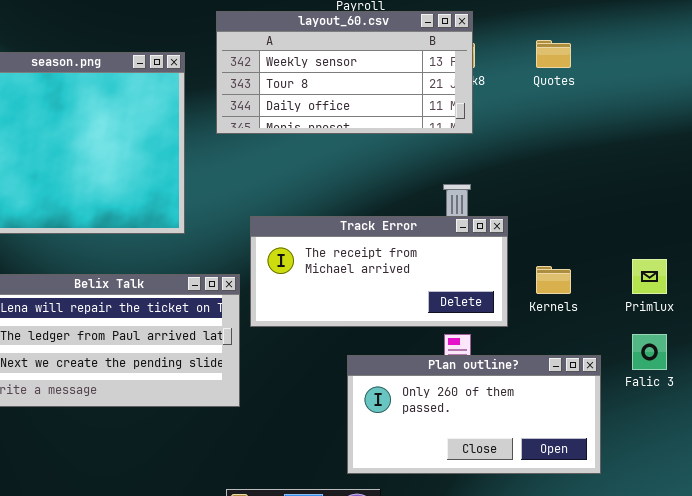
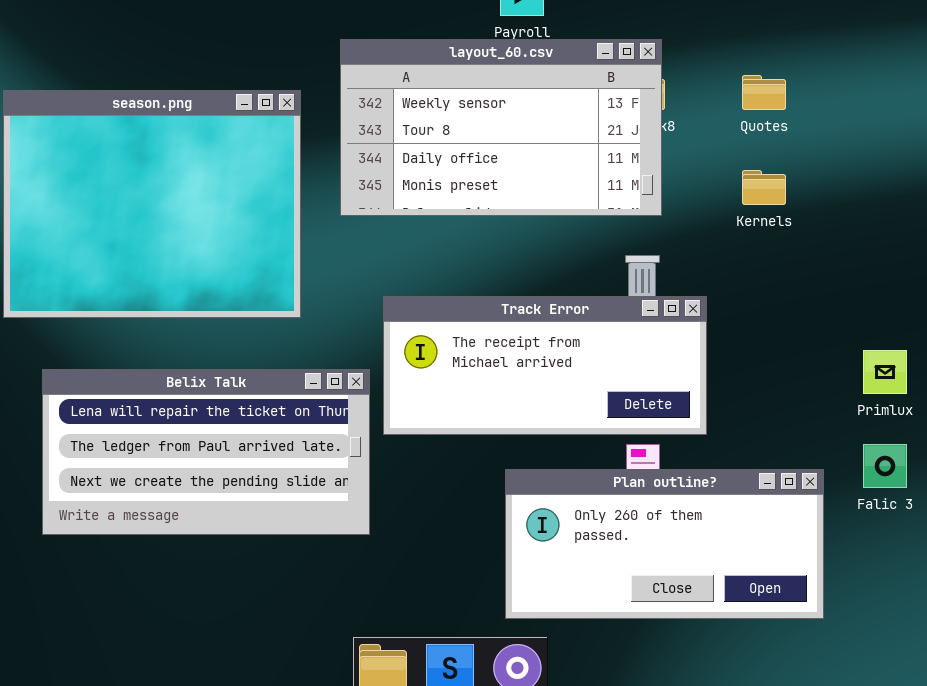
layout_60.csv: [216,11,473,134] -> [340,39,662,216], resized
Kernels: [536,266,571,294] -> [742,170,786,205], moved

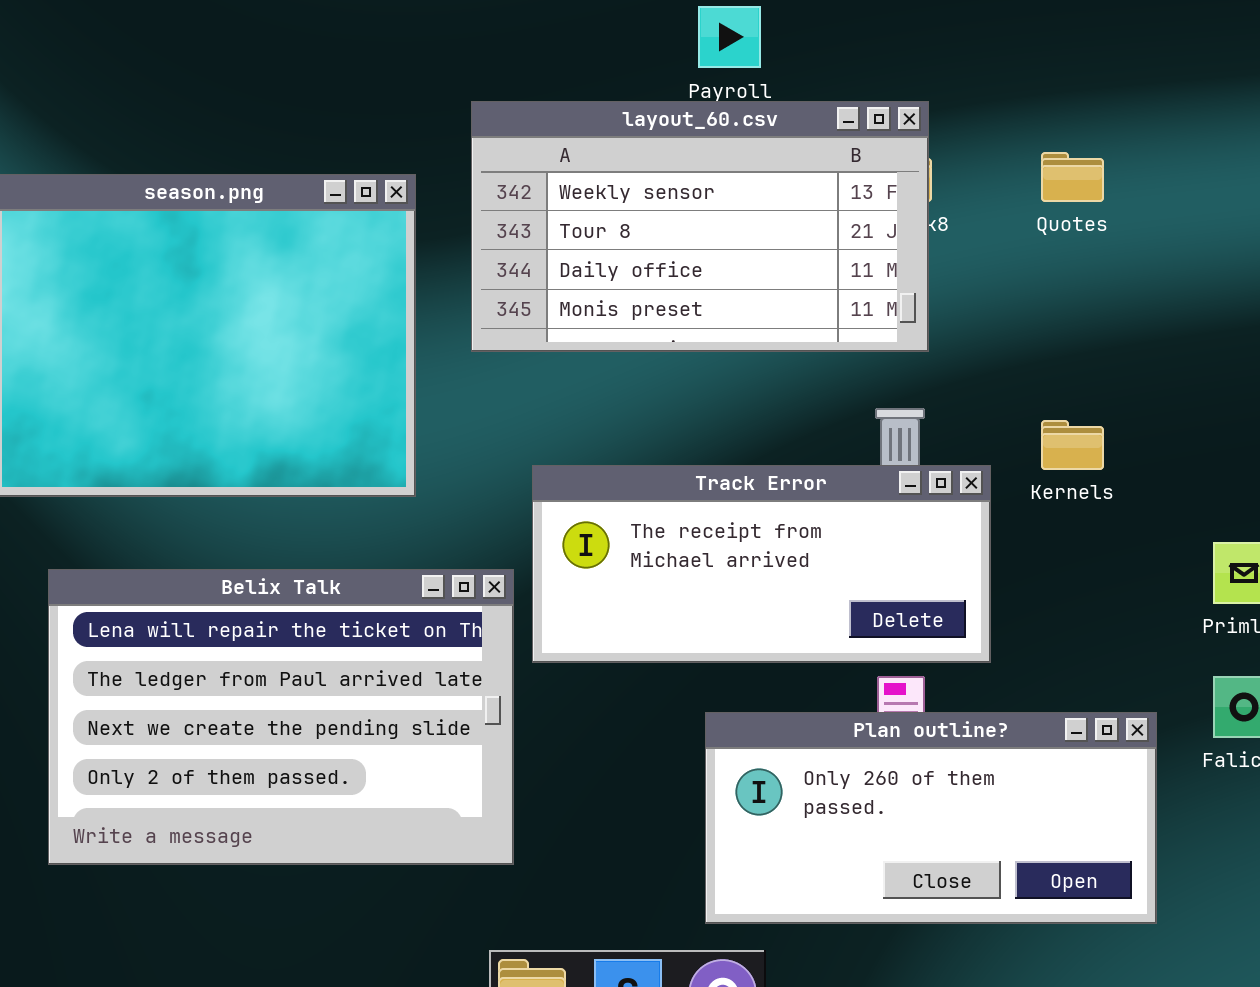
Kernels: [742,170,786,205] -> [1041,420,1104,470], moved
Belix Talk: [42,369,370,535] -> [48,569,514,865], resized

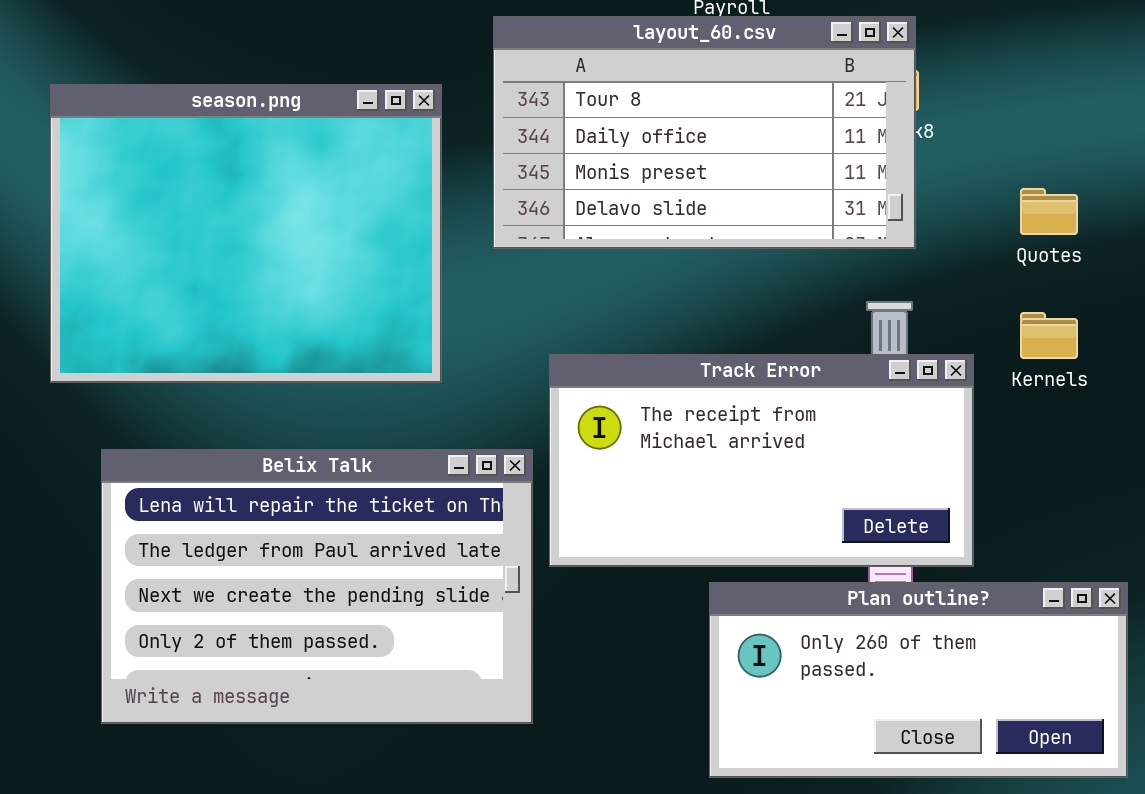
layout_60.csv: [471,101,929,352] -> [493,16,916,249], scrolled down 1 row
Quotes: [1041,152,1104,202] -> [1020,188,1078,235], moved
Track Error: [532,465,991,663] -> [549,354,974,567], resized

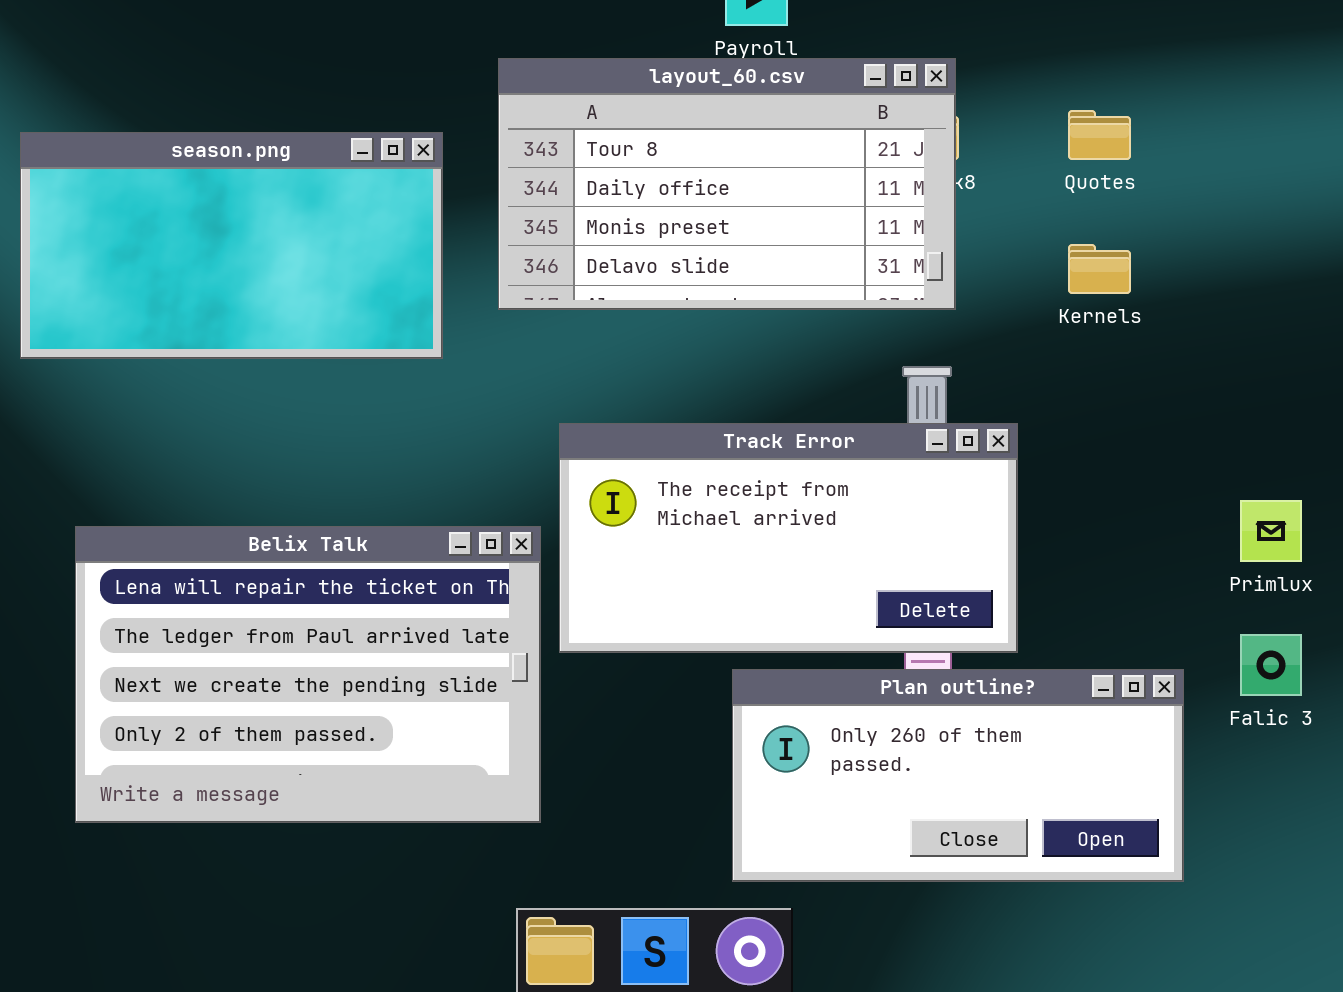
season.png: [50,84,442,383] -> [20,132,443,359], resized
Quotes: [1020,188,1078,235] -> [1068,110,1131,160], moved
Kernels: [1020,312,1078,359] -> [1068,244,1131,294], moved

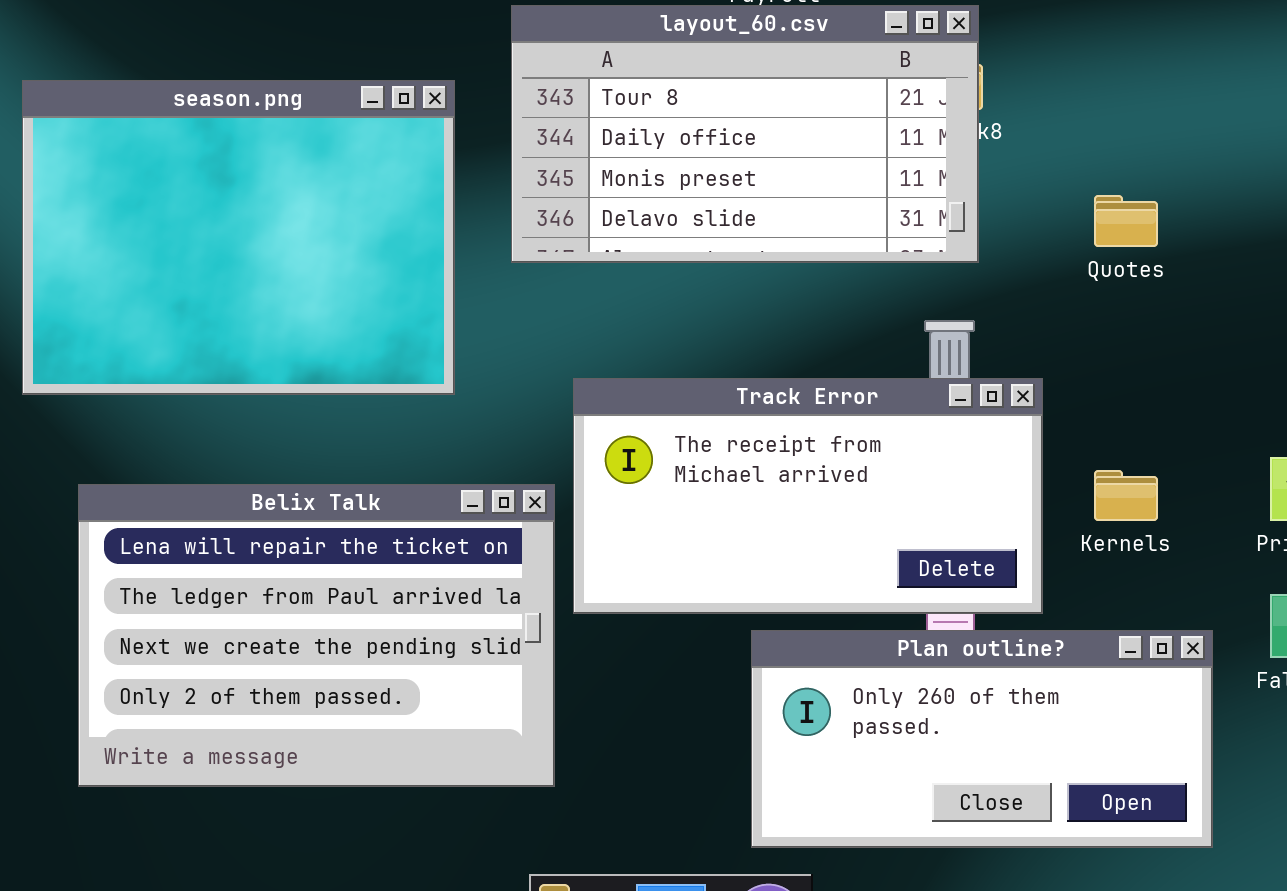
Quotes: [1068,110,1131,160] -> [1094,195,1158,247], moved
season.png: [20,132,443,359] -> [22,80,455,395], resized
Kernels: [1068,244,1131,294] -> [1094,470,1158,521], moved

